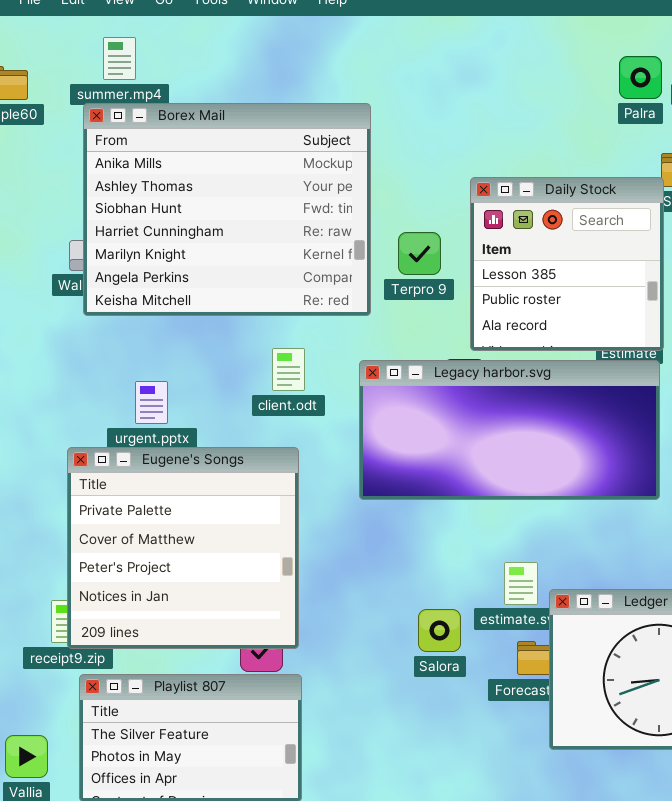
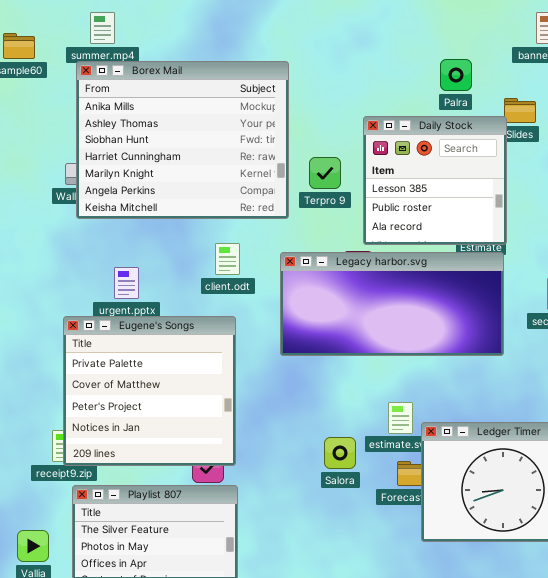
Palra: [619,56,662,99] -> [440,59,472,91], moved

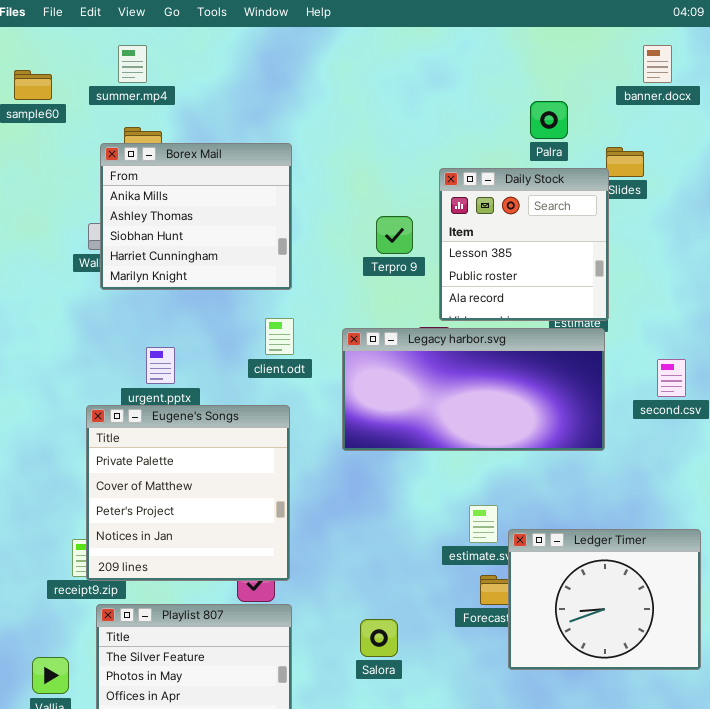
Borex Mail: [76,61,289,219] -> [100,143,292,290], resized
Salora: [324,437,356,469] -> [360,619,398,657], moved

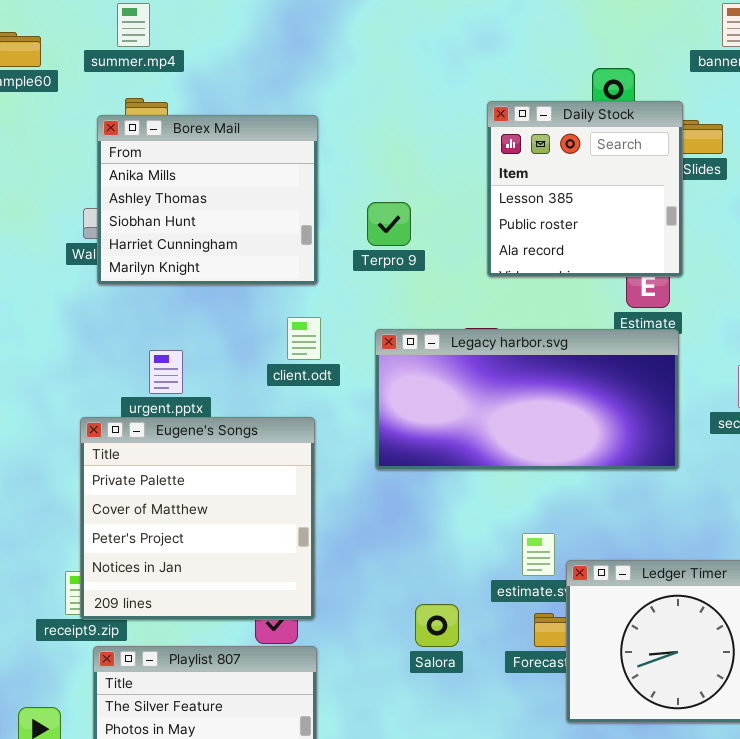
Daily Stock: [439,168,609,321] -> [487,101,683,277], moved
Terpro 9: [376,216,413,254] -> [367,202,411,246], moved
Salora: [360,619,398,657] -> [415,604,459,647], moved

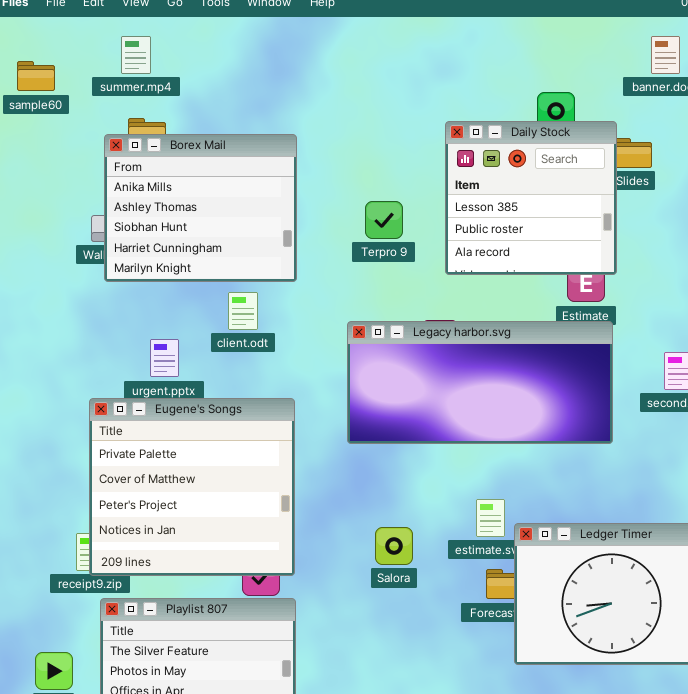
Terpro 9: [367,202,411,246] -> [365,201,403,239], moved
client.odt: [287,317,321,360] -> [228,292,258,330], moved
Salora: [415,604,459,647] -> [375,527,413,565], moved

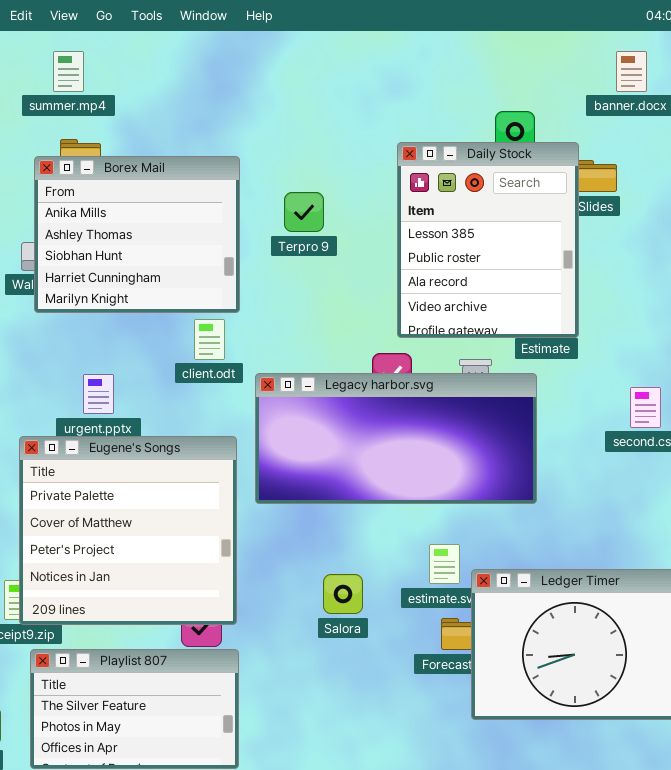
Daily Stock: [445,121,617,275] -> [397,142,579,338], resized
Terpro 9: [365,201,403,239] -> [284,192,324,232], moved
client.odt: [228,292,258,330] -> [194,319,225,360], moved
Legacy harbor.svg: [347,321,613,444] -> [255,373,537,504], moved

